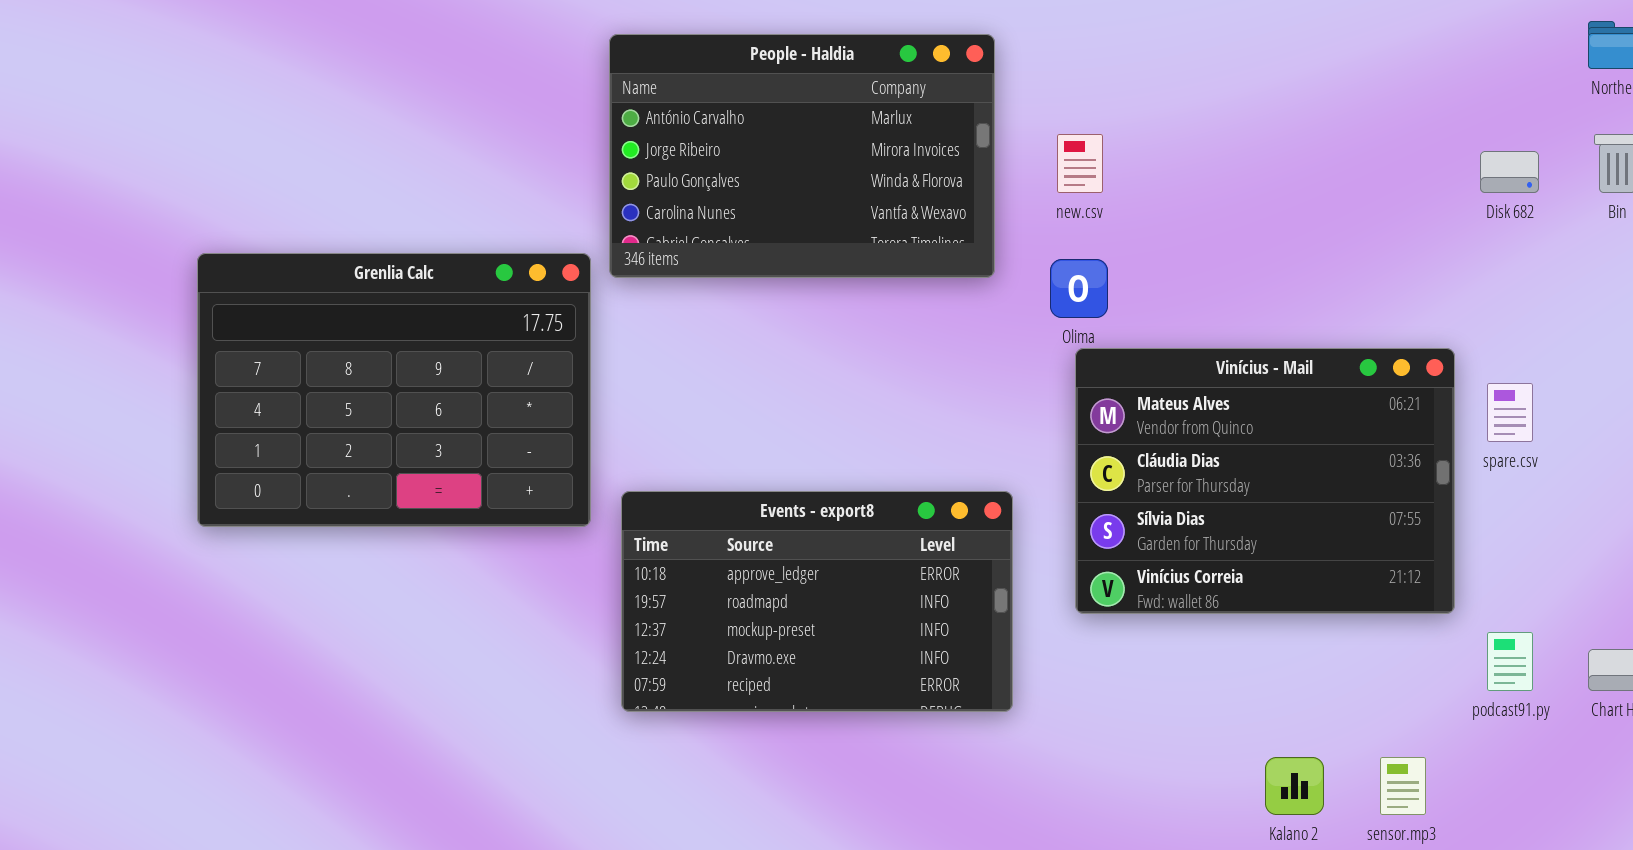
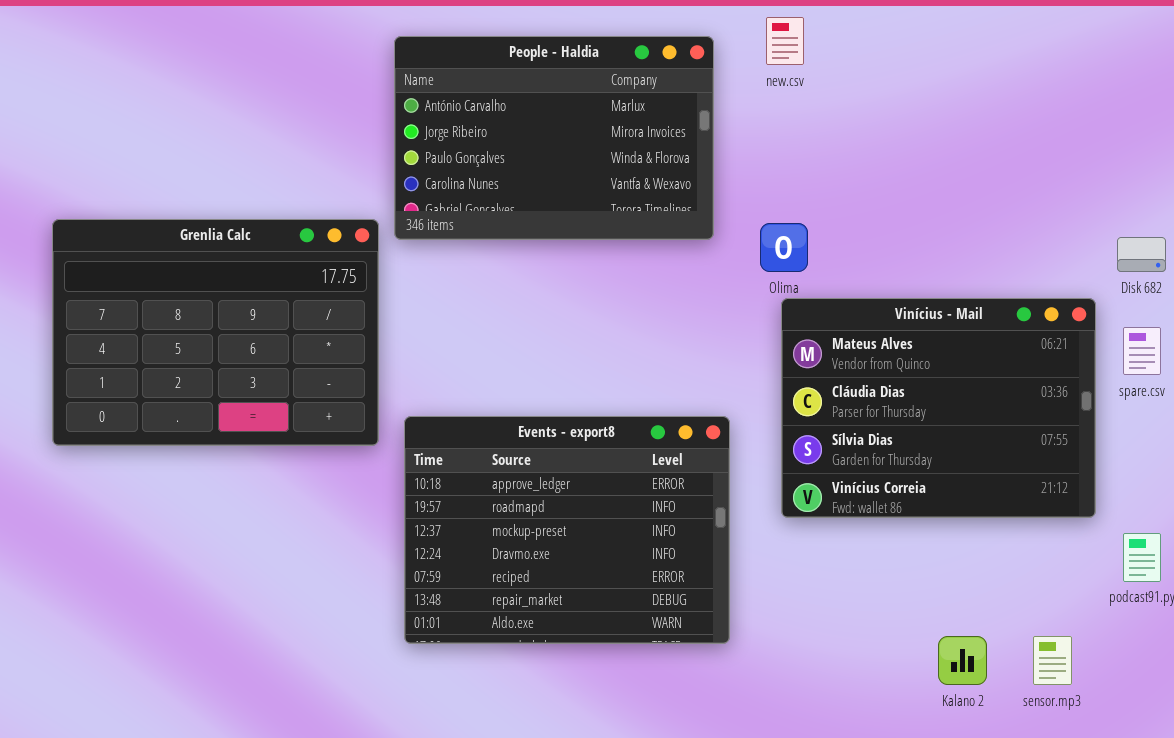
new.csv: [1057,134,1103,193] -> [766,17,804,65], moved
Disk 682: [1480,151,1539,193] -> [1117,237,1166,272], moved
Events - export8: [621,491,1013,712] -> [404,416,730,644], resized

